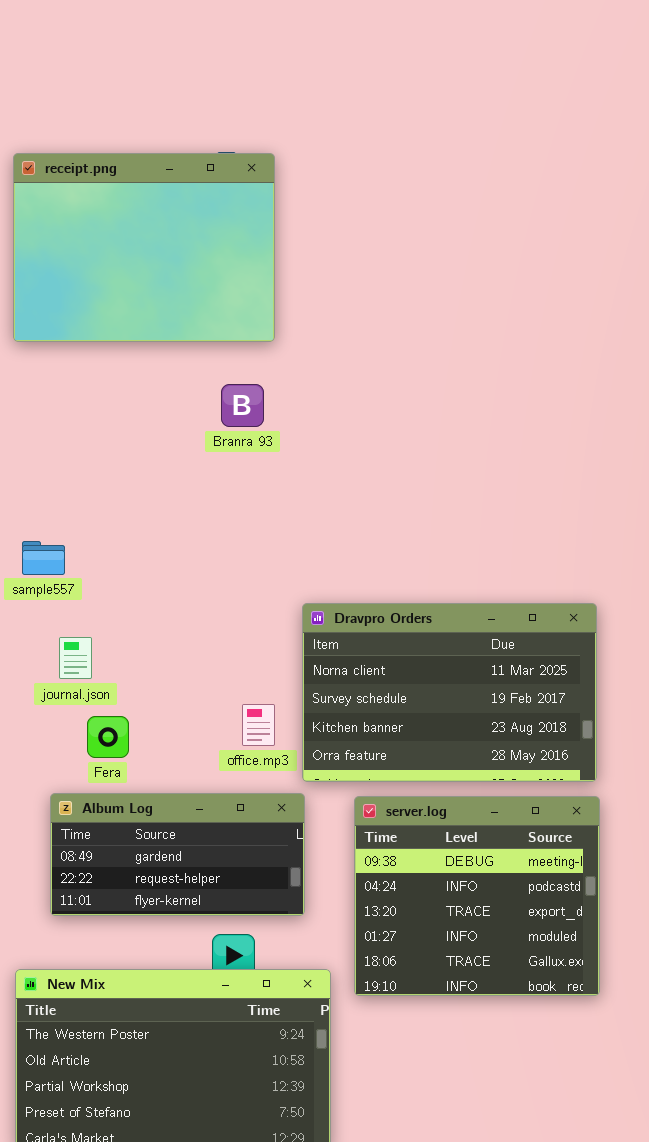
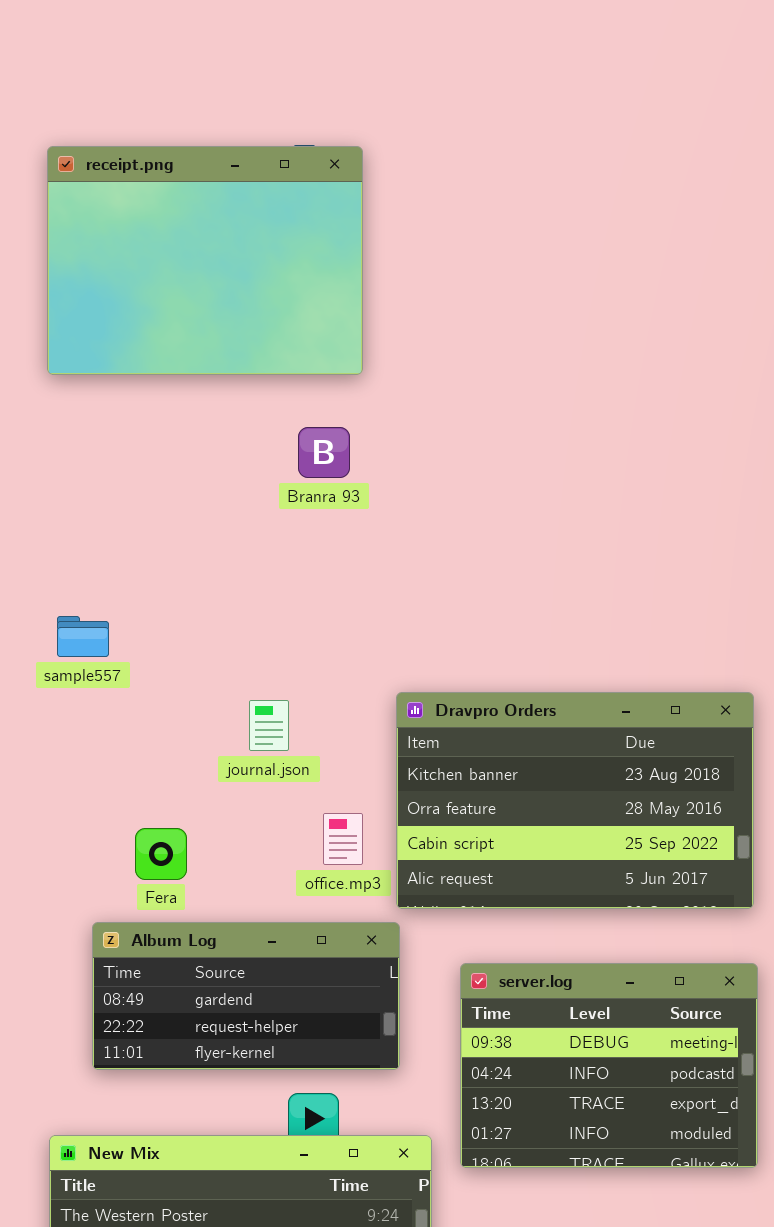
Dravpro Orders: [302,603,597,782] -> [396,692,754,909], scrolled down 2 rows
journal.json: [59,637,92,679] -> [249,700,289,751], moved
server.log: [354,796,600,996] -> [460,963,758,1168], resized

